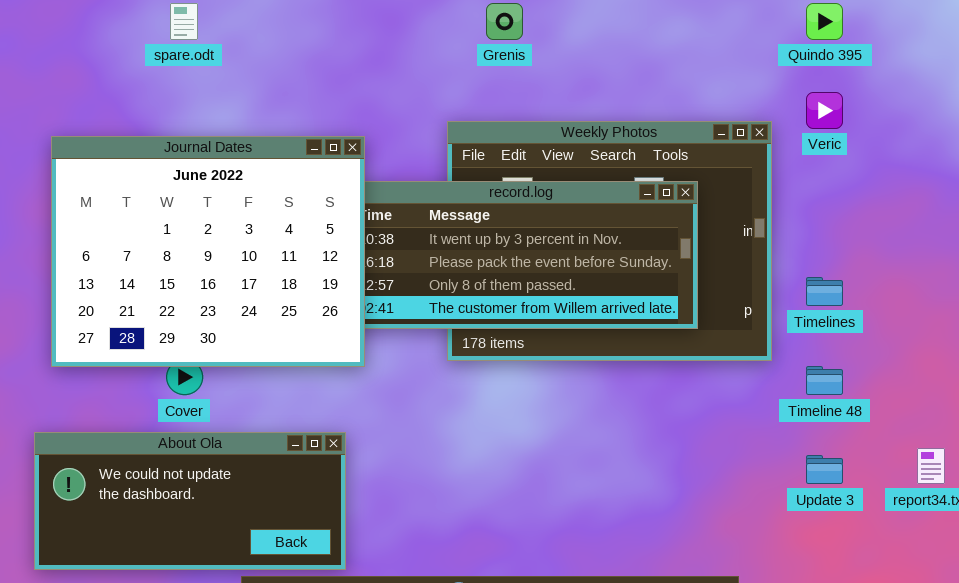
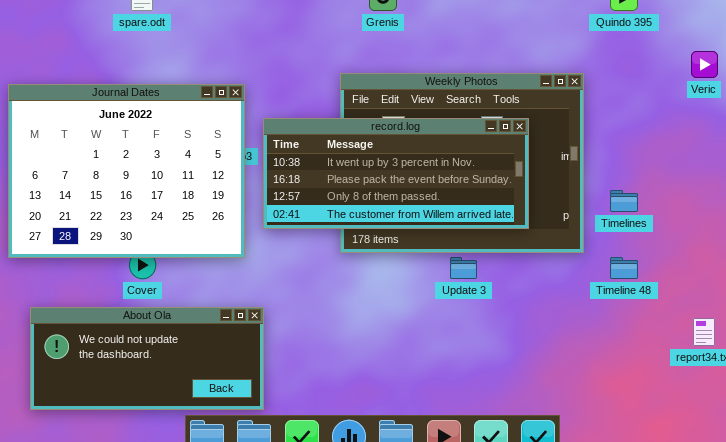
Veric: [806,92,843,129] -> [691,51,718,78], moved
Journal Dates: [51,136,365,367] -> [8,84,245,258], moved
Update 3: [806,455,843,484] -> [450,257,477,279], moved

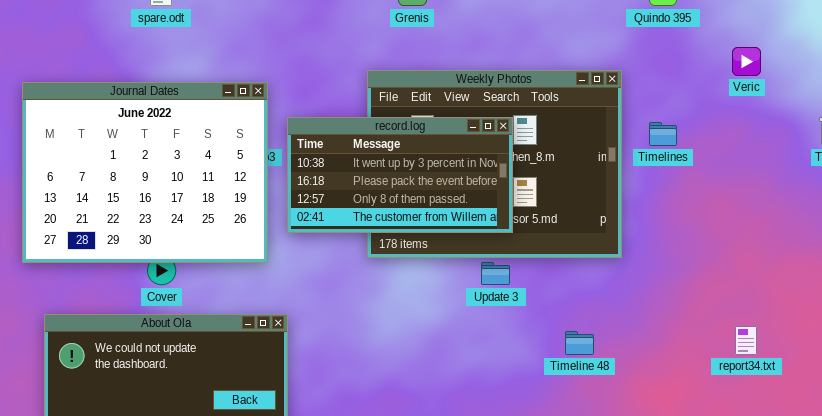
record.log: [263,118,529,229] -> [287,117,513,233], resized
Timelines: [610,190,638,212] -> [649,122,677,146], moved
Timeline 48: [610,257,638,279] -> [565,331,594,355], moved

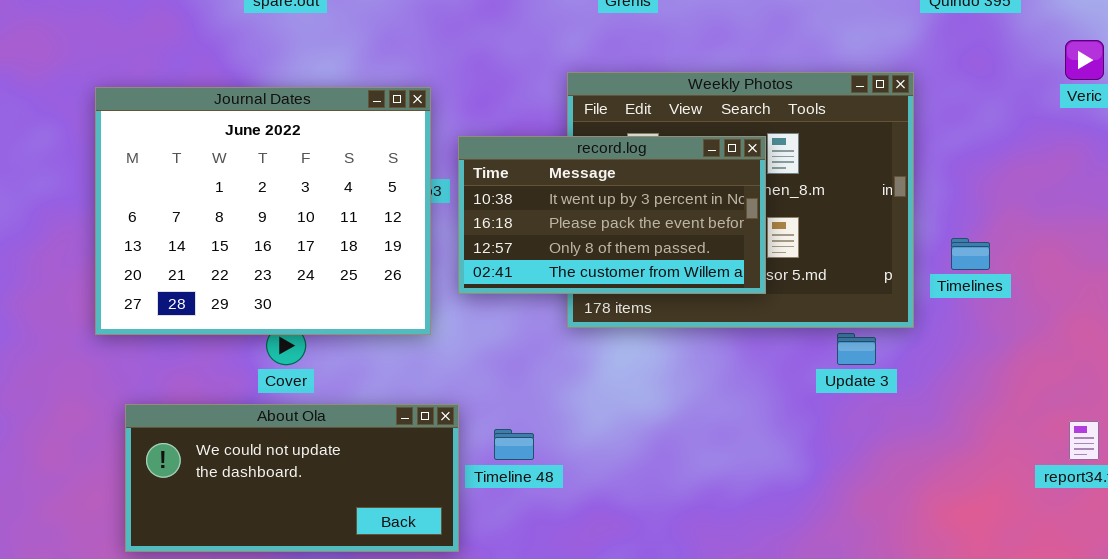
Timelines: [649,122,677,146] -> [951,238,990,270], moved
Update 3: [481,262,510,285] -> [837,333,876,365], moved
Timeline 48: [565,331,594,355] -> [494,429,534,460], moved

